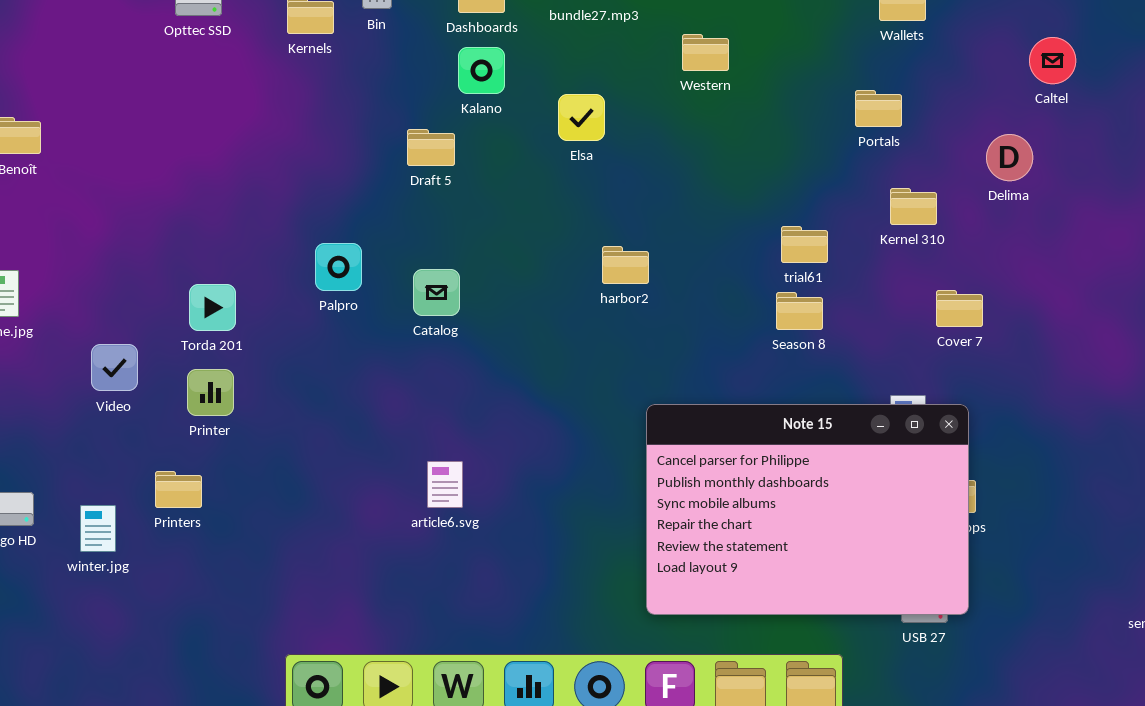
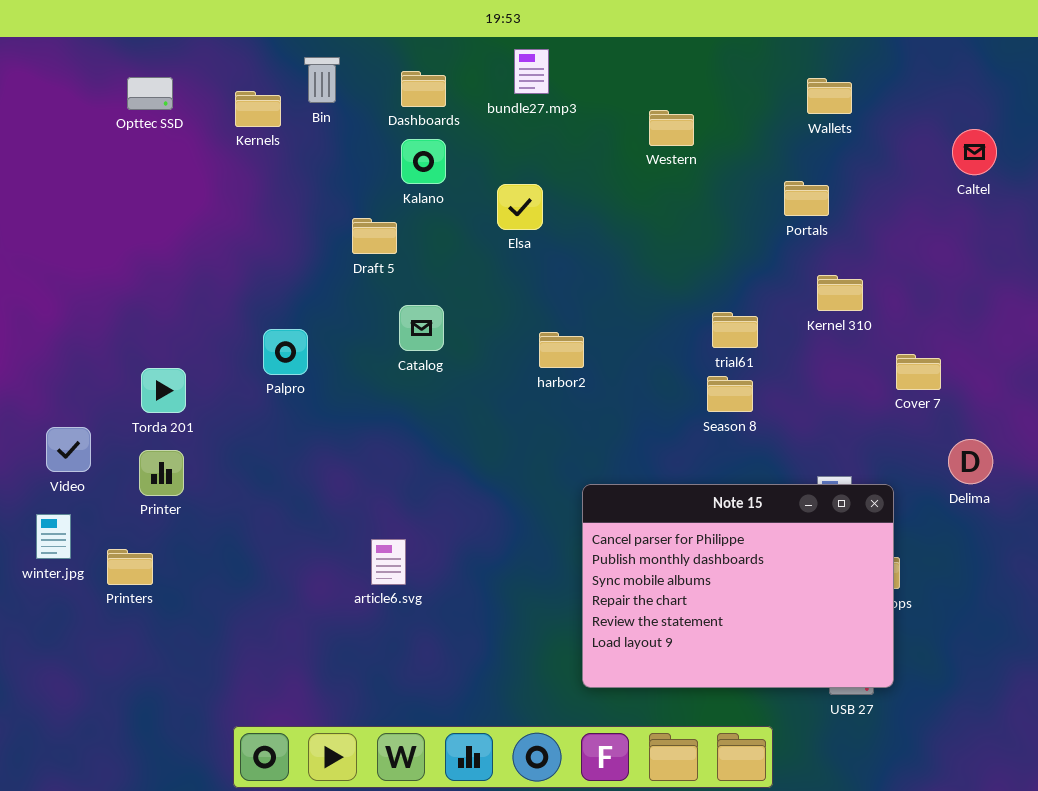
Western: [682,34,729,71] -> [649,110,694,146], moved
Delima: [986,134,1033,181] -> [948,439,993,484], moved
Catalog: [413,269,460,316] -> [399,305,444,351], moved
Cover 7: [936,290,983,327] -> [896,354,941,390], moved
winter.jpg: [80,505,116,552] -> [36,514,71,559], moved

